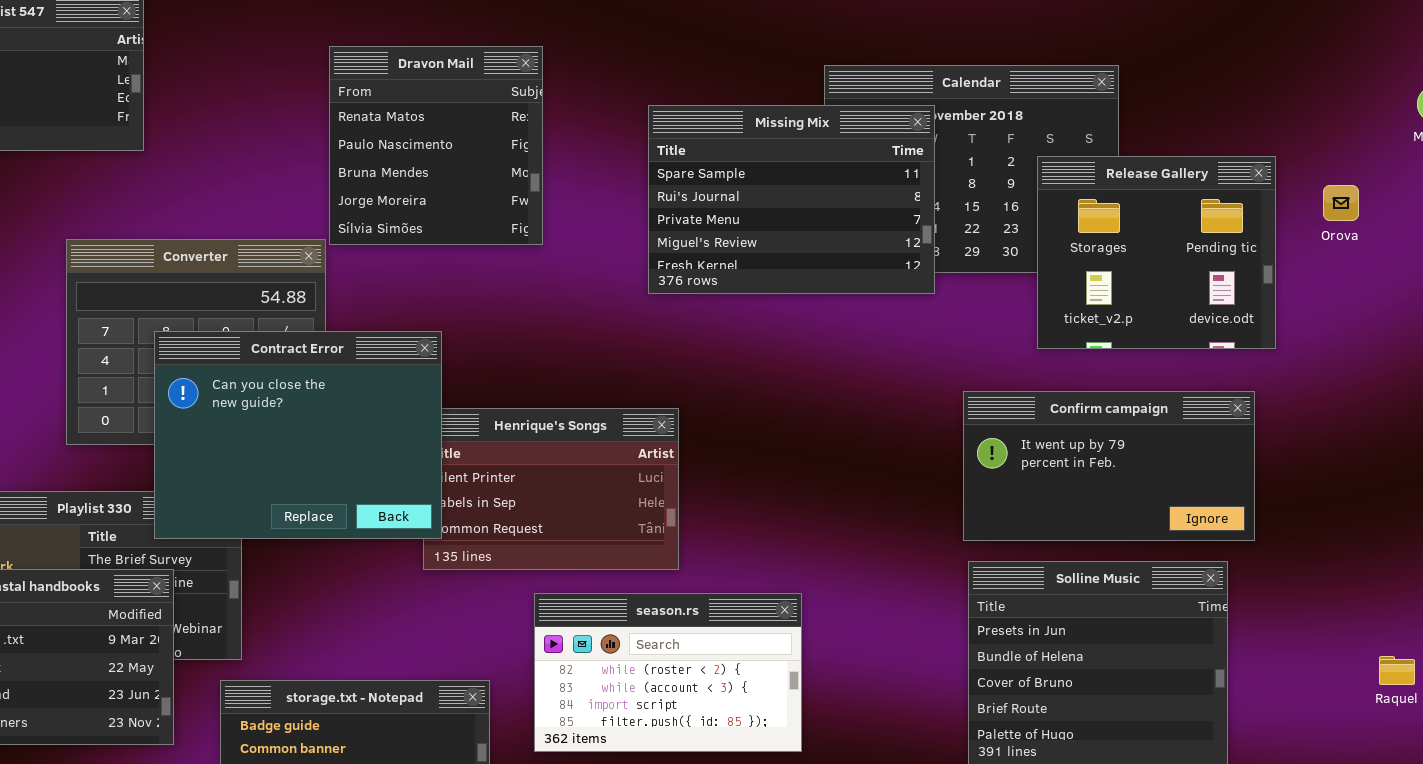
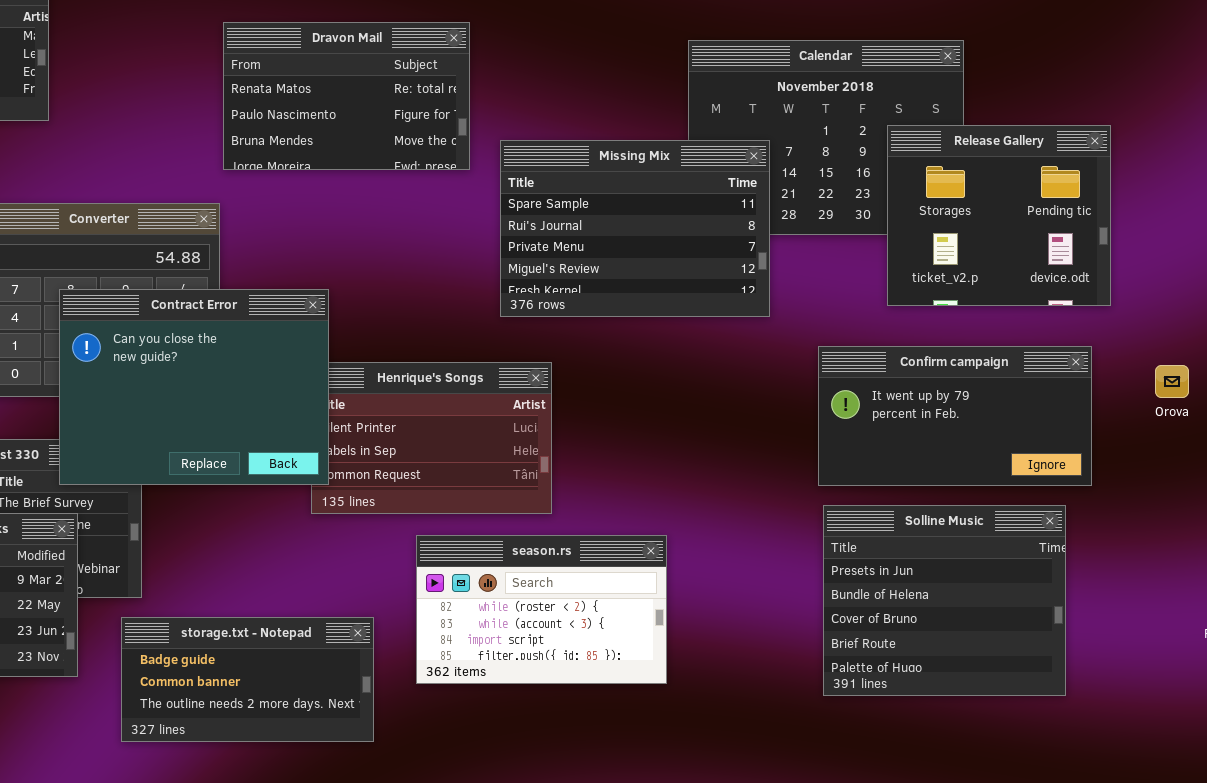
Dravon Mail: [329,46,543,245] -> [223,22,470,170], resized
Missing Mix: [648,105,935,294] -> [500,140,770,317], moved
Orova: [1323,185,1359,221] -> [1155,365,1189,398], moved

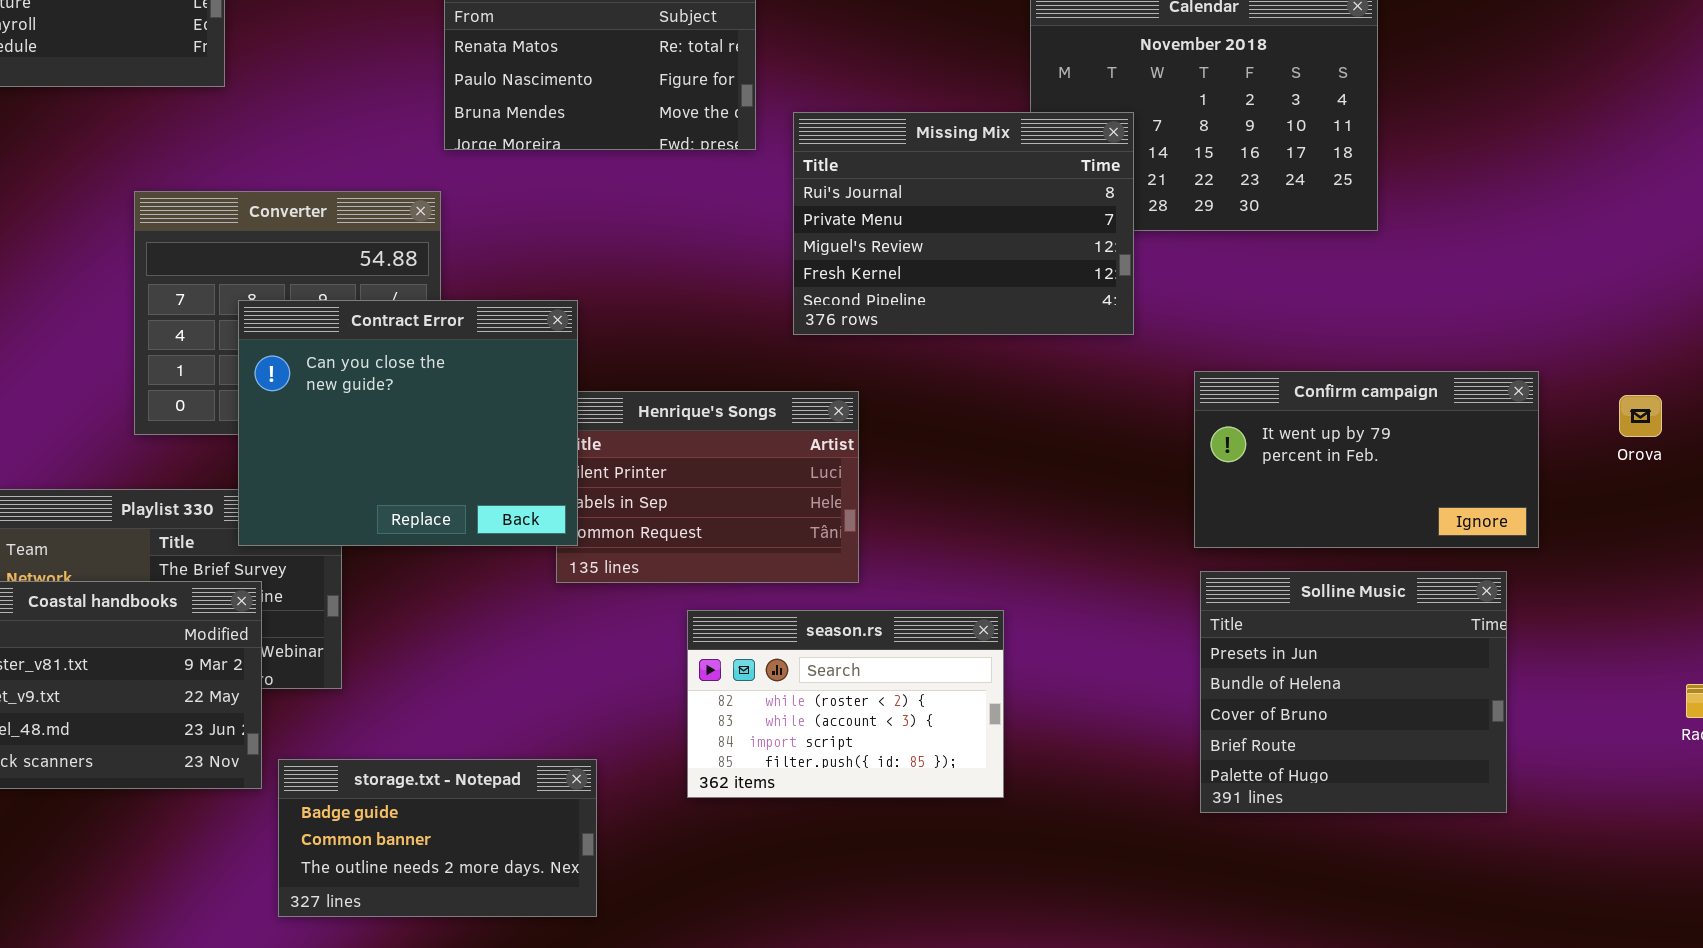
Release Gallery: [887,125,1111,306] -> none, closed
Missing Mix: [500,140,770,317] -> [793,112,1134,335], scrolled down 1 row
storage.txt - Notepad: [121,617,374,742] -> [278,759,597,917], moved

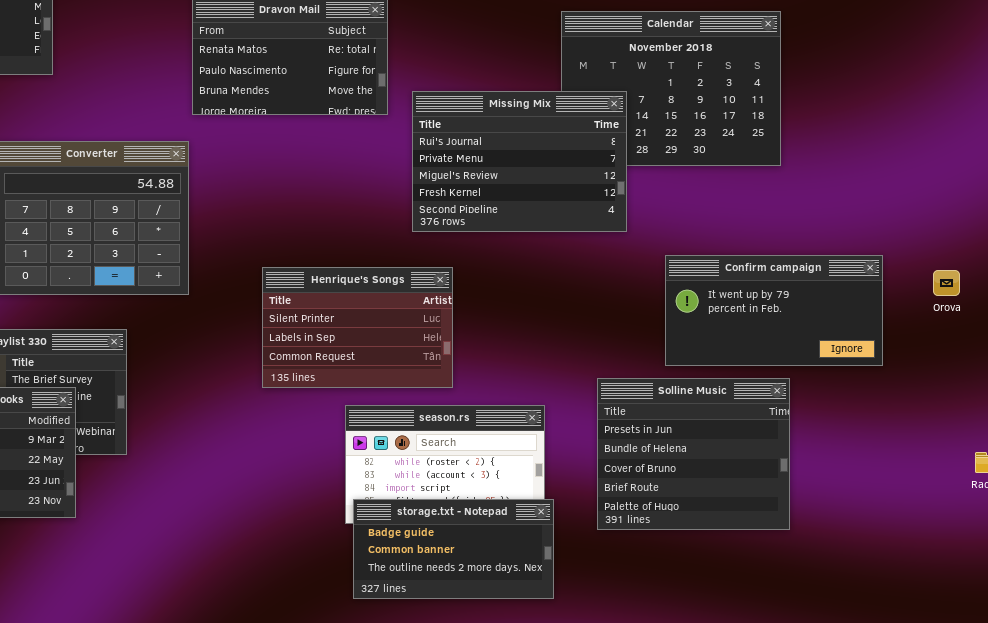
Contract Error: [238,300,578,546] -> none, closed
Solline Music: [1200,571,1507,813] -> [597,378,790,530], moved
storage.txt - Notepad: [278,759,597,917] -> [353,499,554,599], moved

